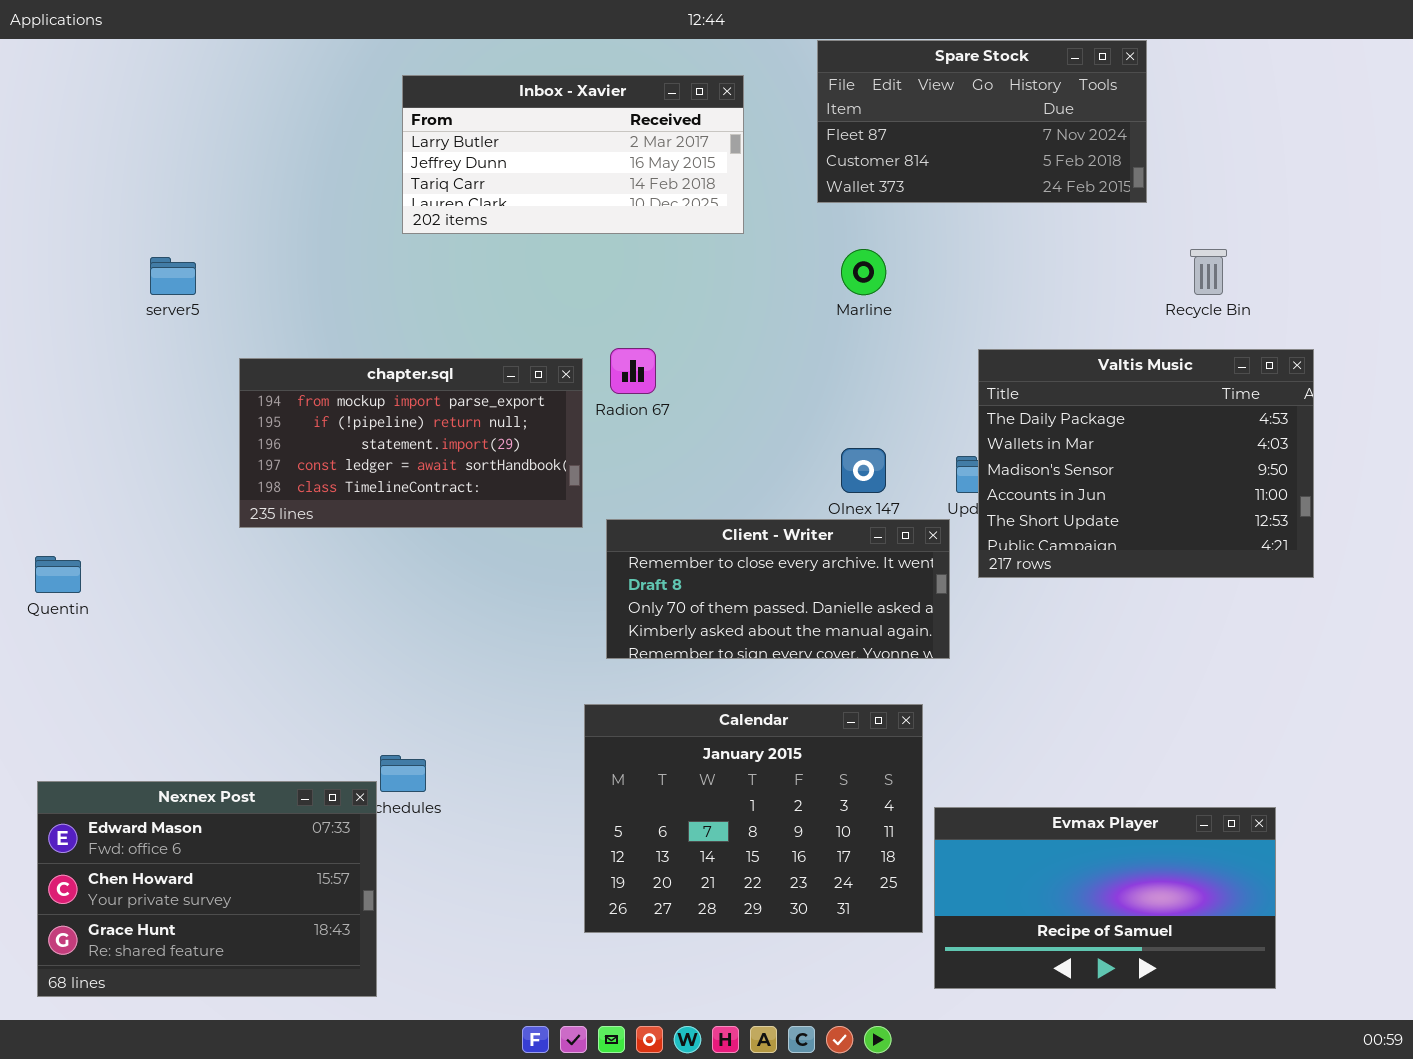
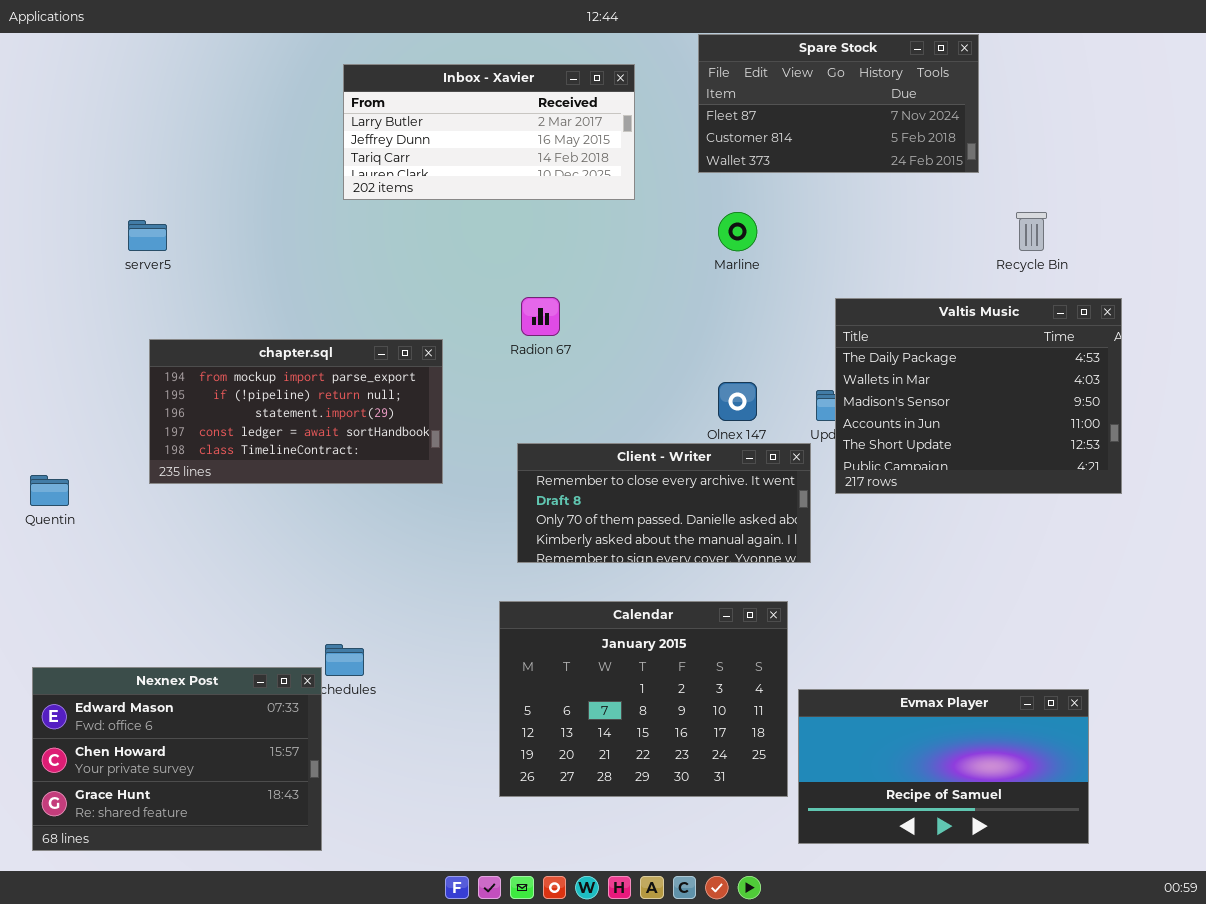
chapter.sql: [239,358,583,528] -> [149,339,443,484], moved

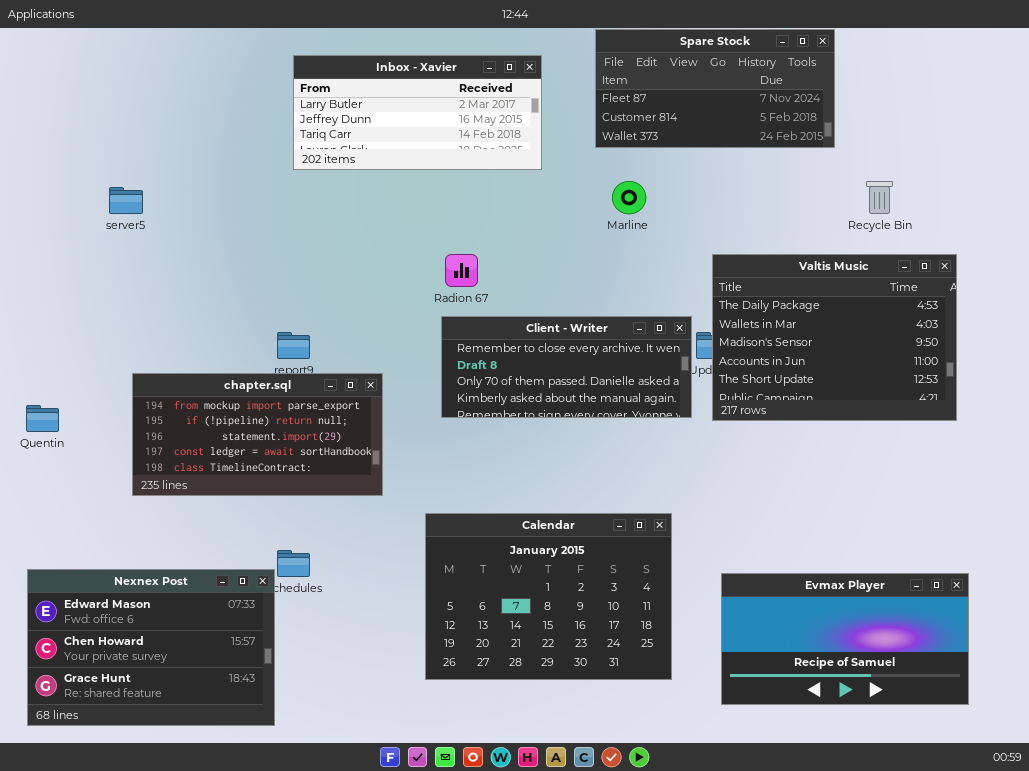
chapter.sql: [149,339,443,484] -> [132,373,383,496], moved
Client - Writer: [517,443,811,563] -> [441,316,692,418], moved
Evmax Player: [798,689,1089,844] -> [721,573,969,705], moved

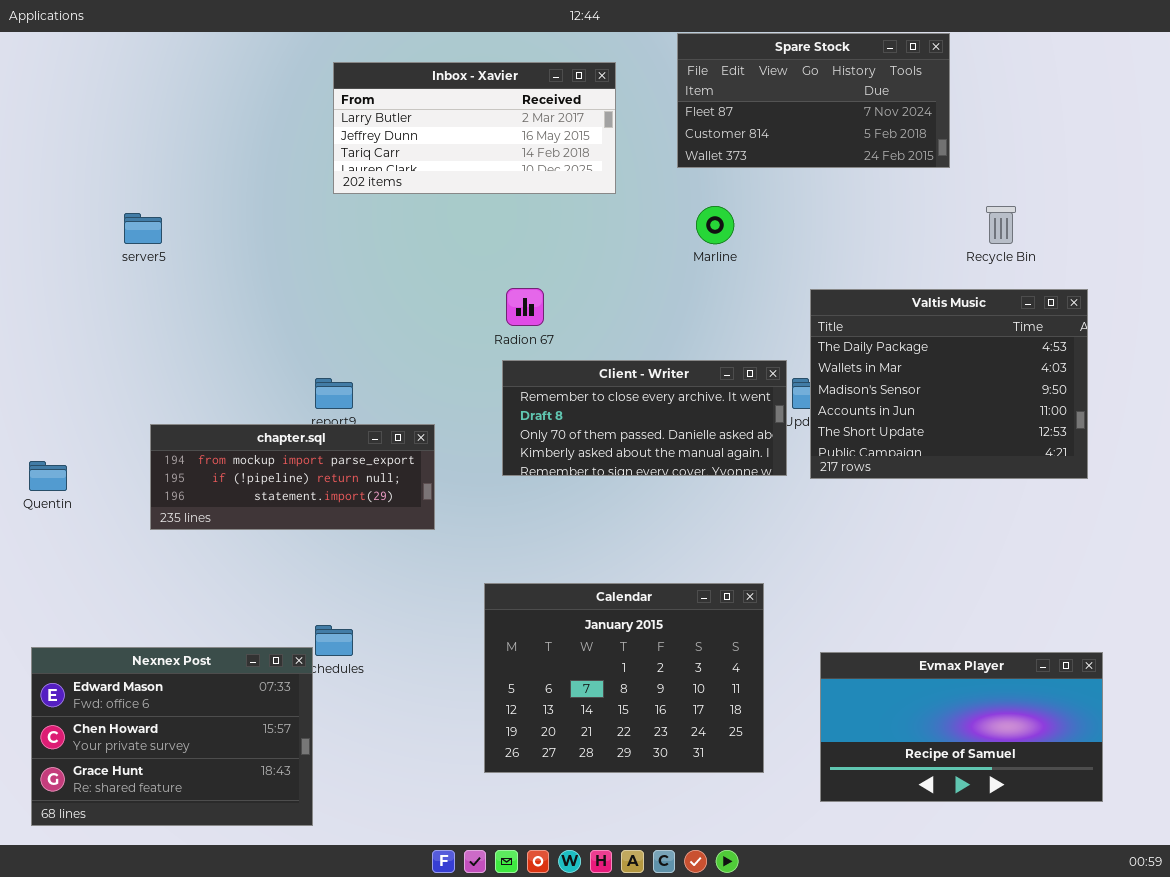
chapter.sql: [132,373,383,496] -> [150,424,435,530], resized

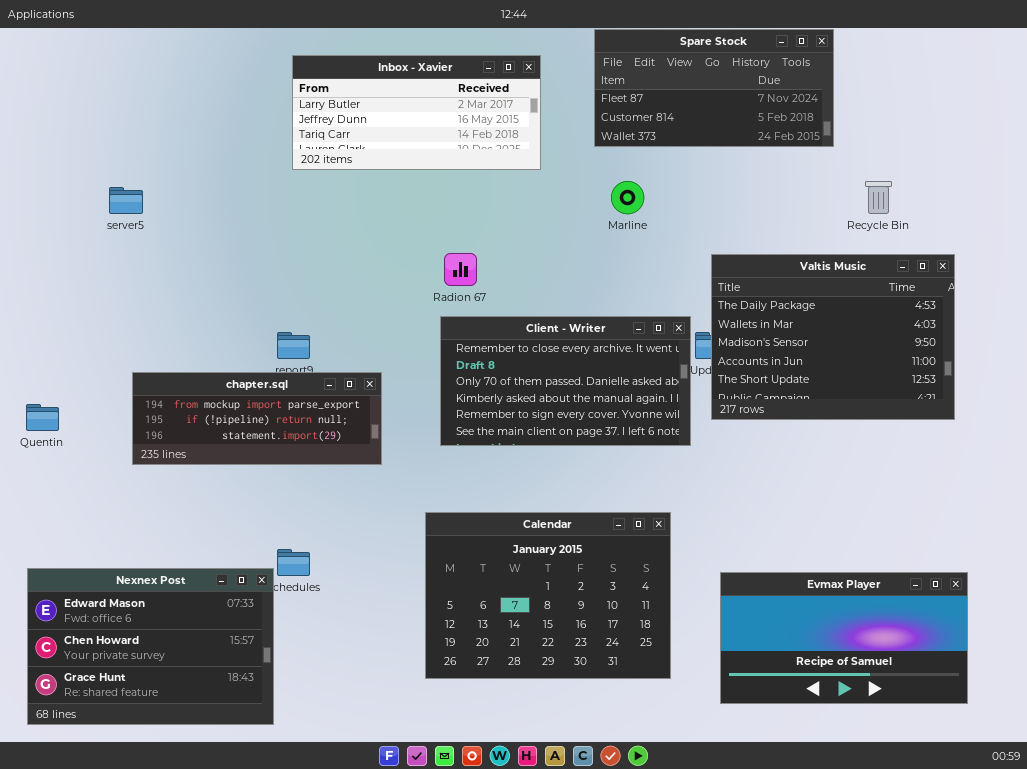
Client - Writer: [502,360,787,476] -> [440,316,691,446], resized

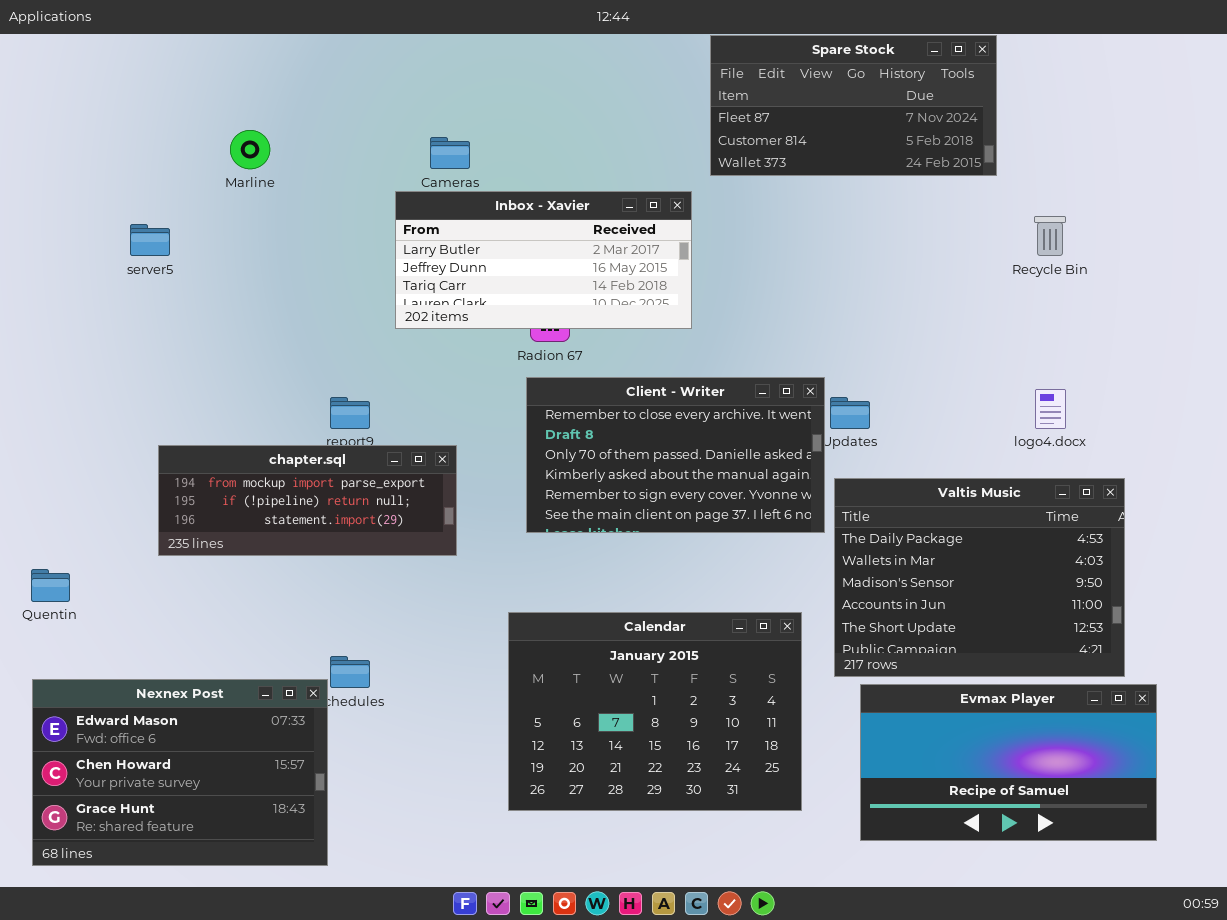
Inbox - Xavier: [292,55,541,170] -> [395,191,692,329], moved
Marline: [611,181,644,214] -> [230,130,270,169], moved
Valtis Music: [711,254,955,420] -> [834,478,1125,677], moved
Quentin: [26,404,59,431] -> [31,569,70,602], moved

